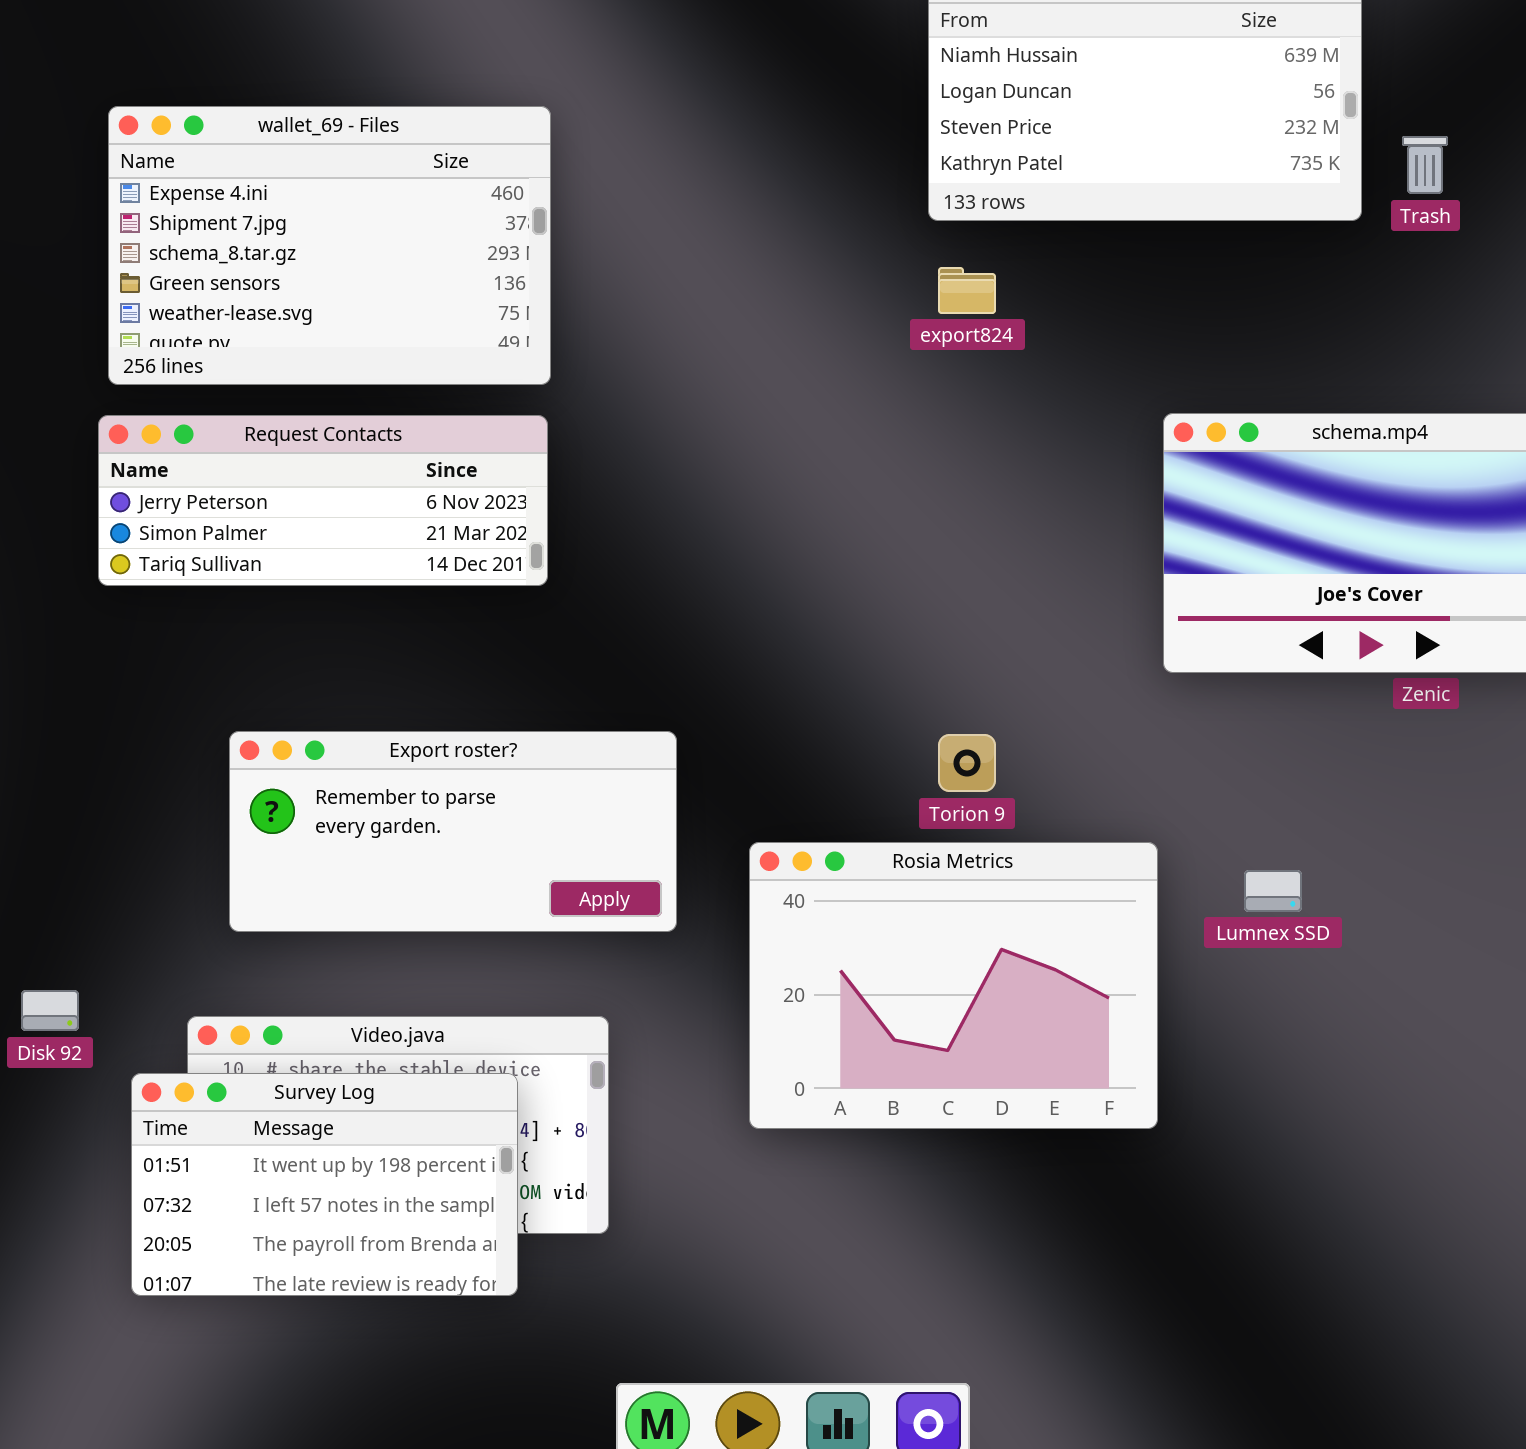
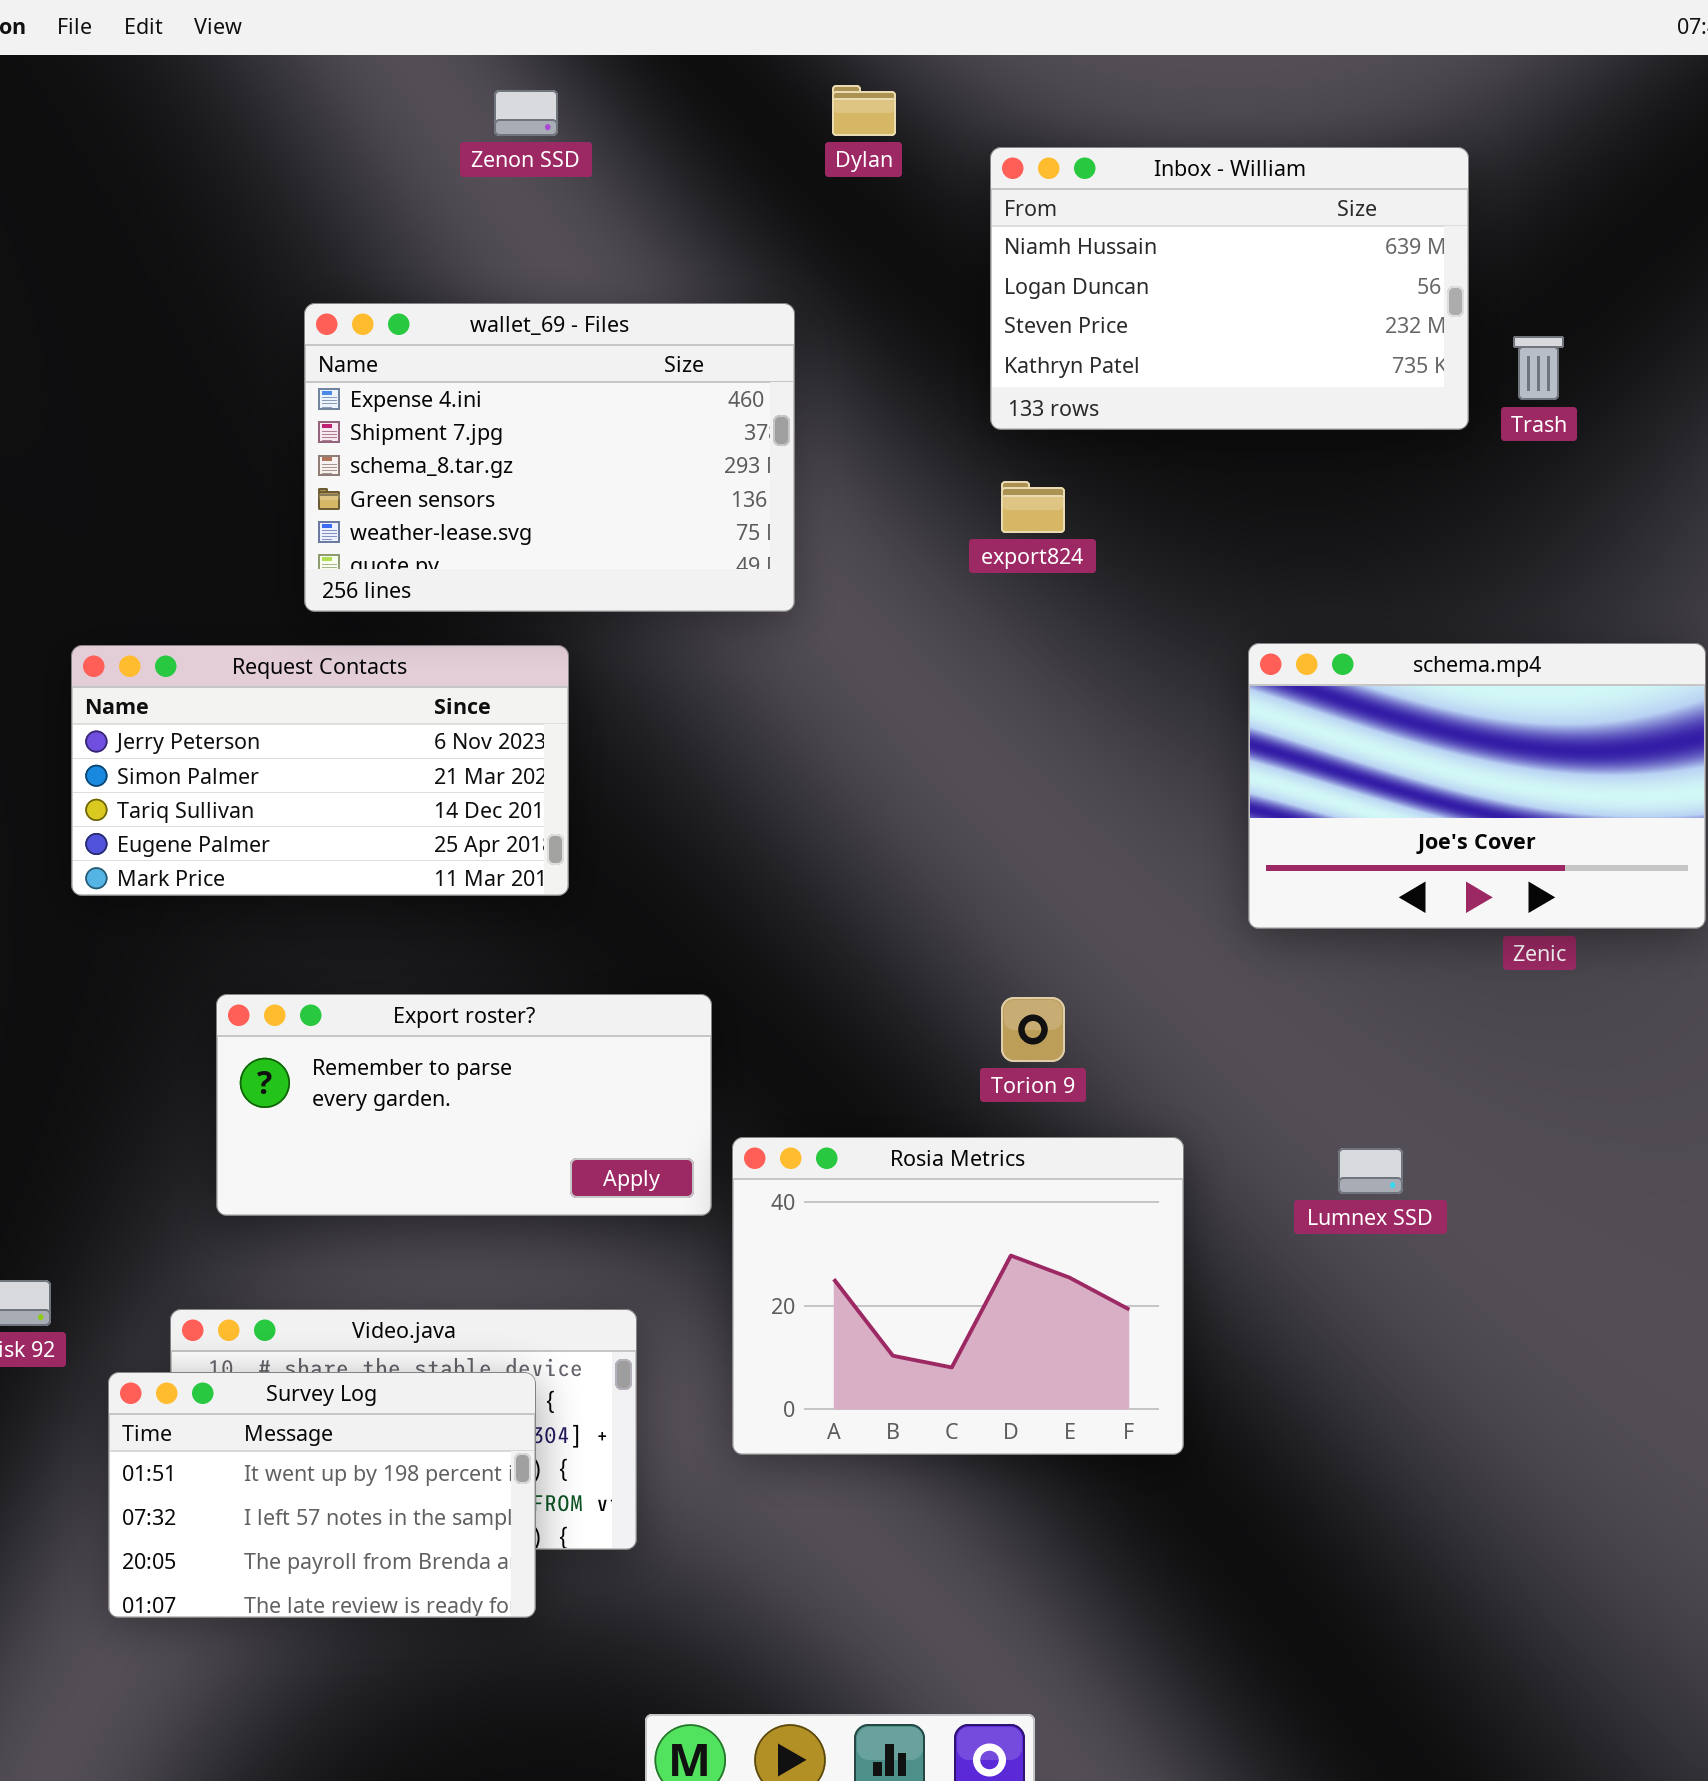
wallet_69 - Files: [108,106,551,385] -> [304,303,795,612], moved
Request Contacts: [98,415,548,586] -> [71,645,569,896], resized
Rosia Metrics: [749,842,1158,1129] -> [732,1137,1184,1455], moved

